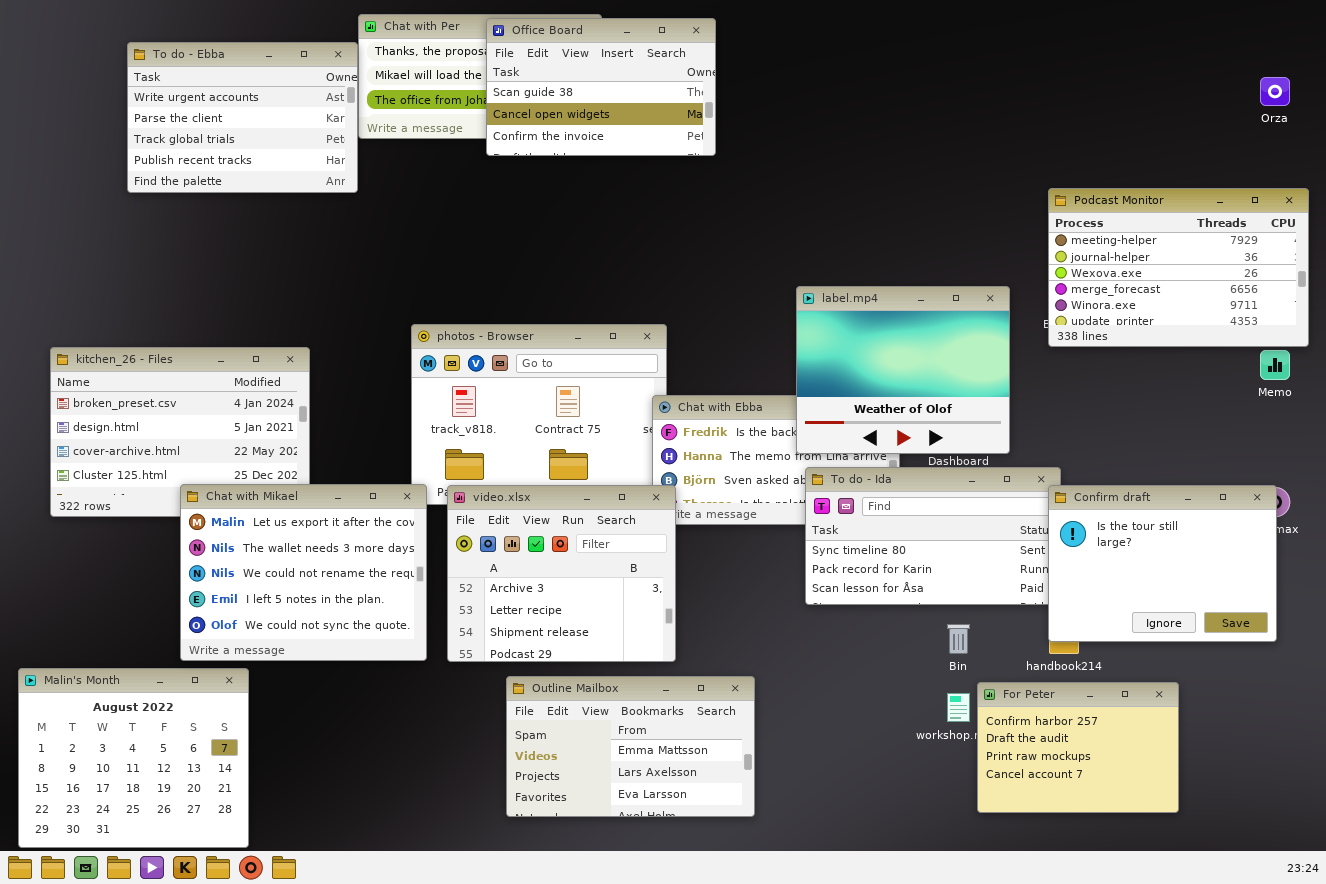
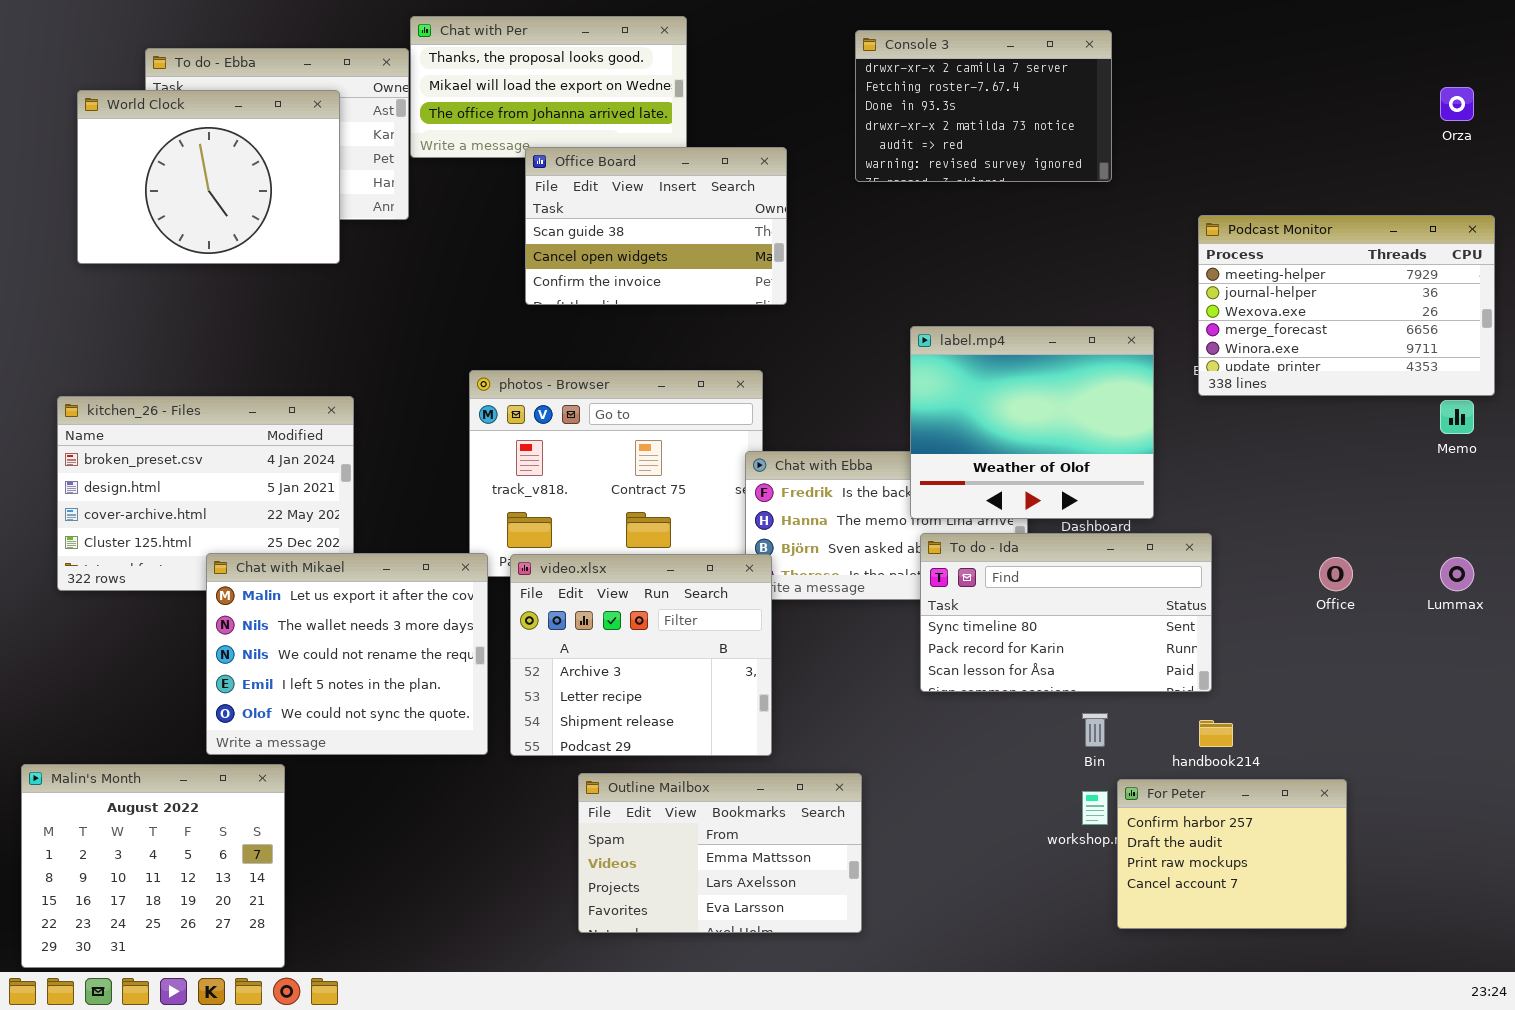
Office Board: [486,18,716,156] -> [525,147,787,305], moved
Console 3: none -> [855,30,1112,182], opened
World Clock: none -> [77,90,340,264], opened
Confirm draft: [1048,485,1277,642] -> none, closed

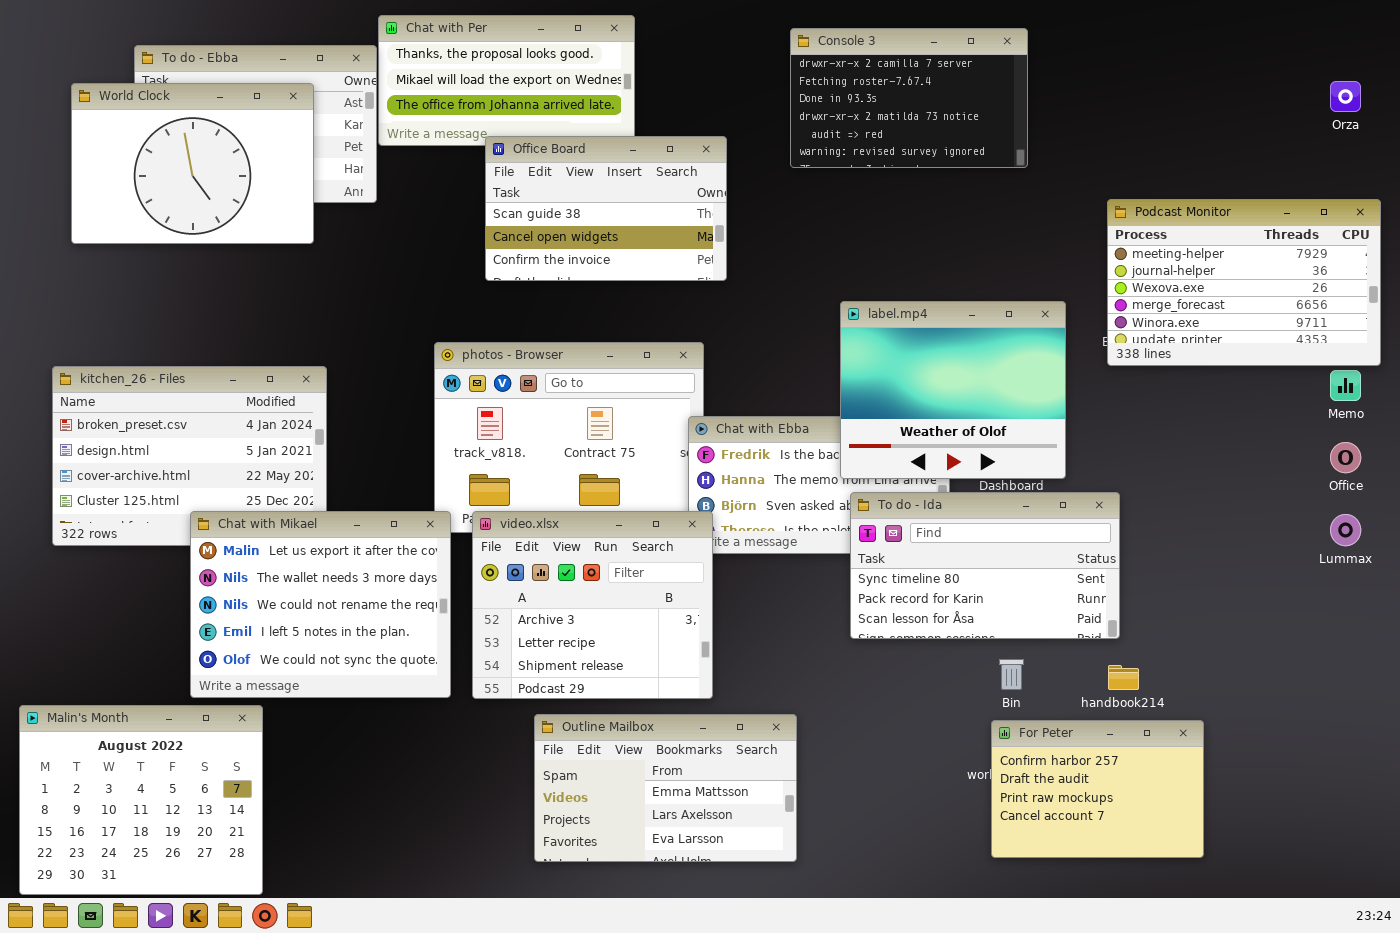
Office: [1319,557,1353,591] -> [1330,442,1361,473], moved
For Peter: [1117,779,1347,929] -> [991,720,1204,858], moved

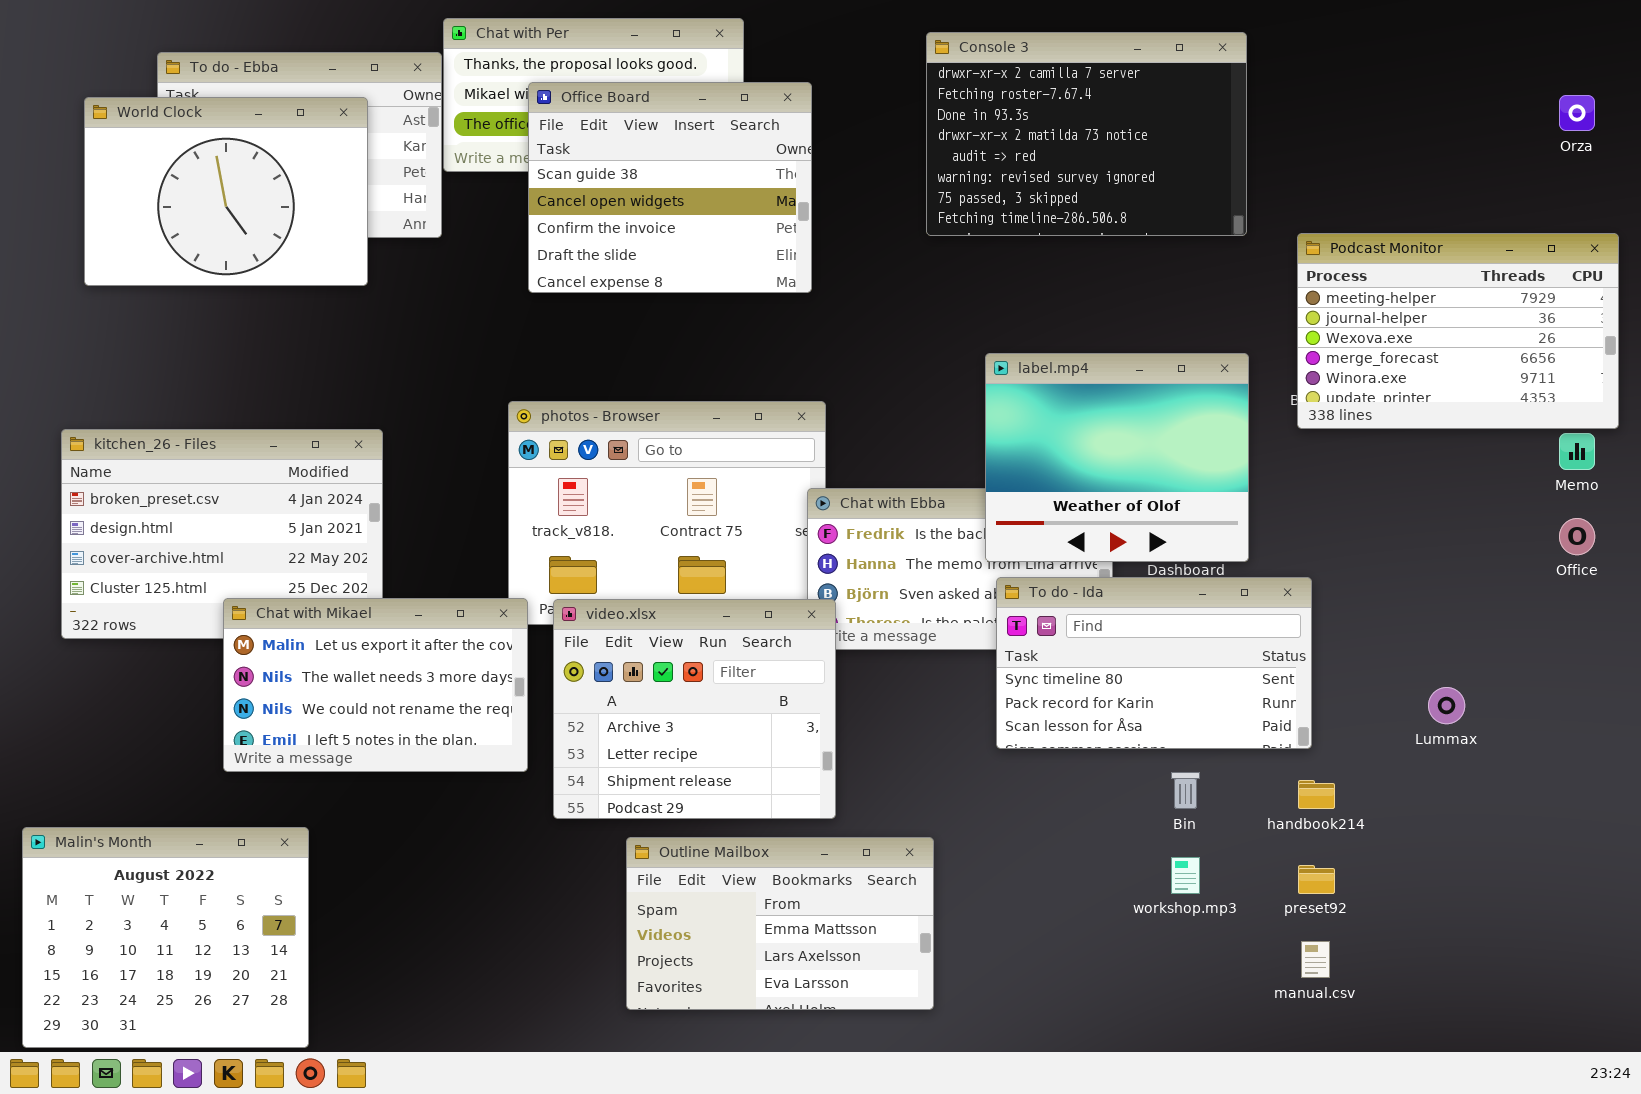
Console 3: [790,28,1028,168] -> [926,32,1247,236], resized
Office Board: [485,136,727,281] -> [528,82,812,293], moved, resized
Chat with Mikael: [190,511,451,698] -> [223,598,528,772], resized
Lummax: [1330,514,1361,546] -> [1428,687,1465,724], moved
For Peter: [991,720,1204,858] -> none, closed

